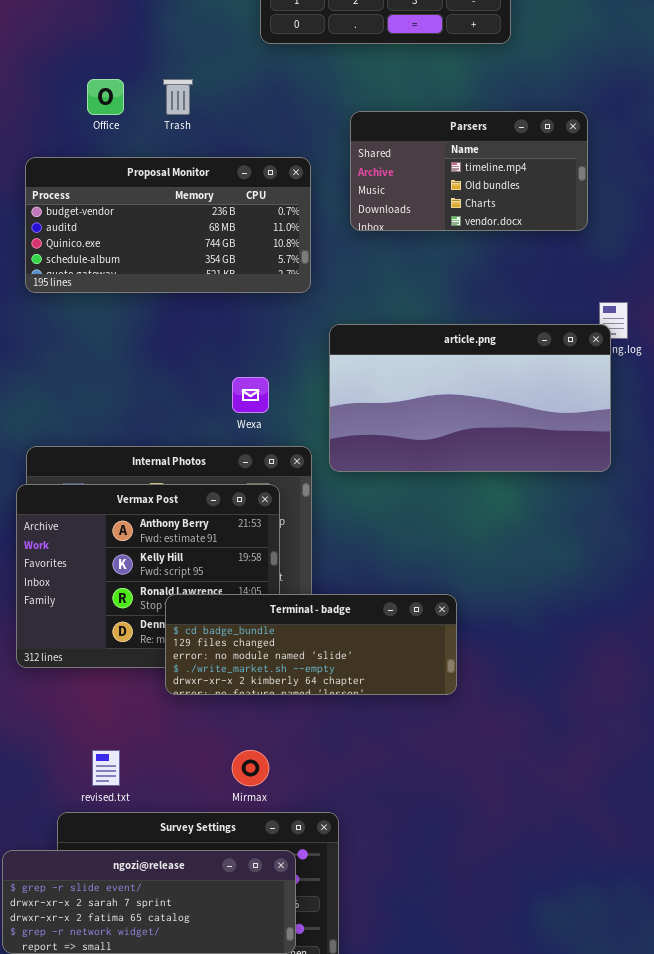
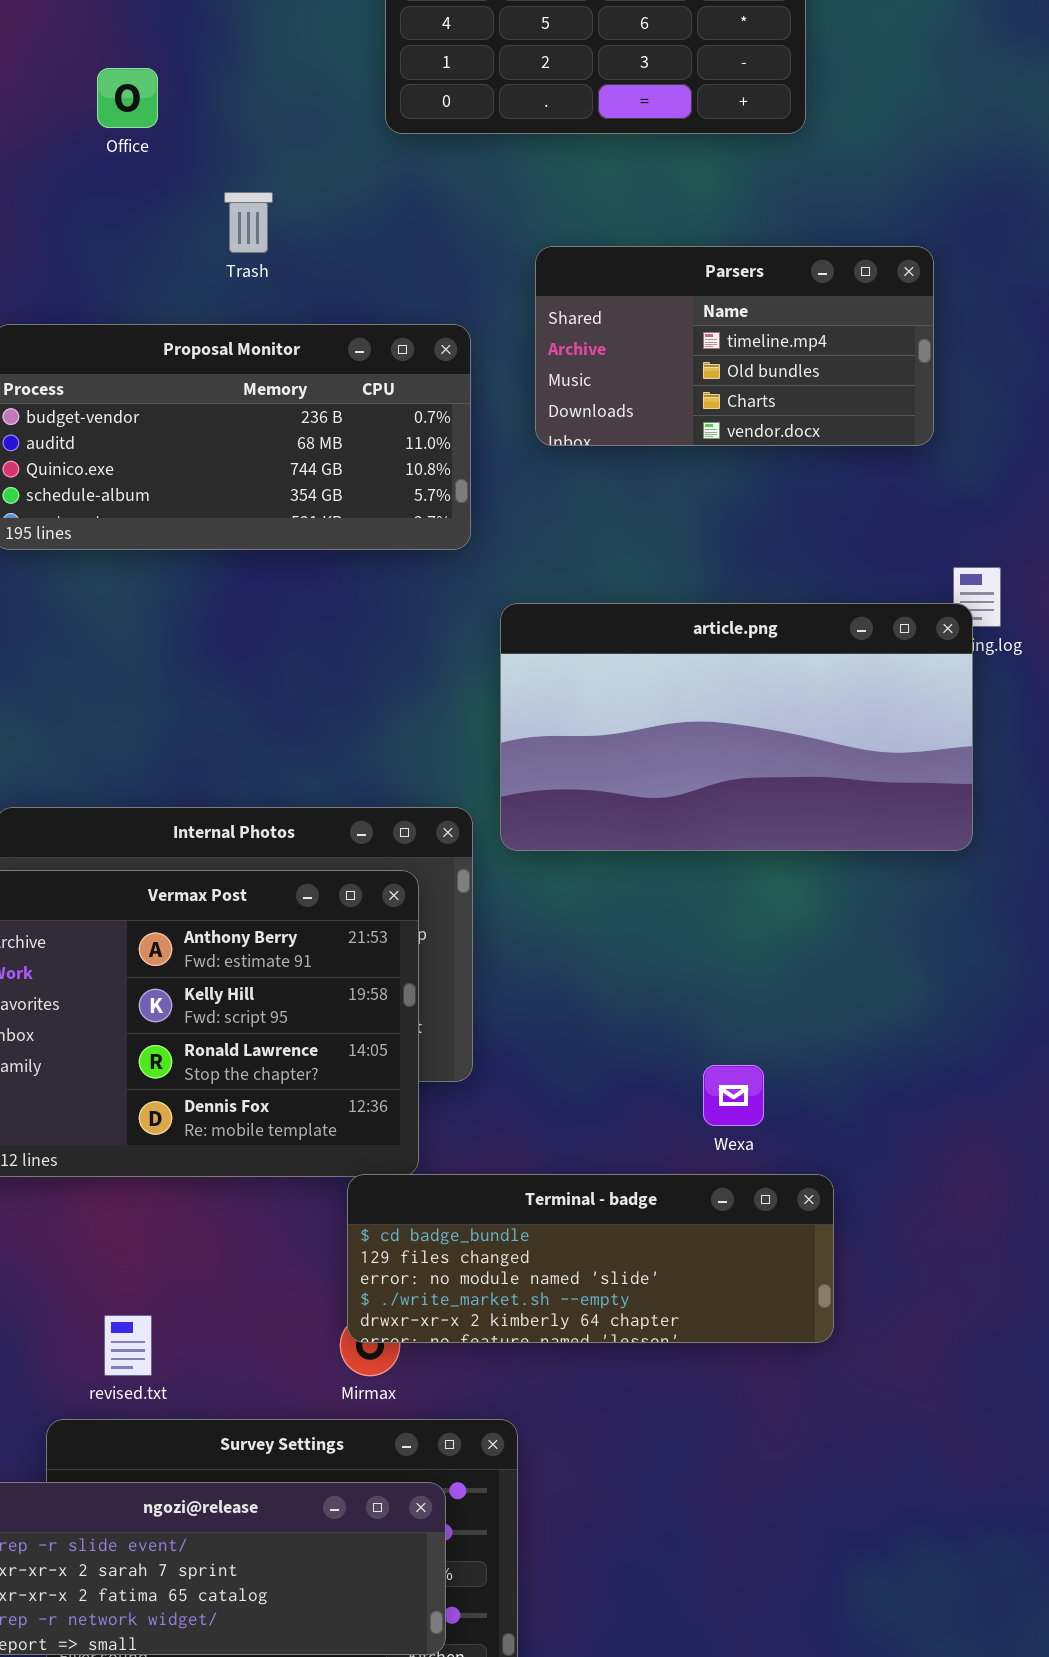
Office: [87,79,124,115] -> [97,68,158,128], moved
Wexa: [232,377,269,413] -> [703,1065,764,1126], moved
Terminal - badge: [165,594,457,695] -> [347,1174,834,1343], moved

